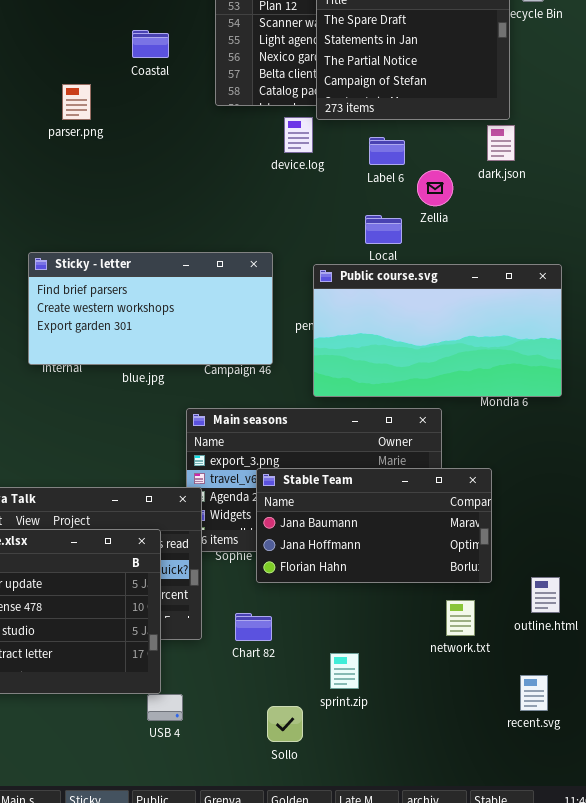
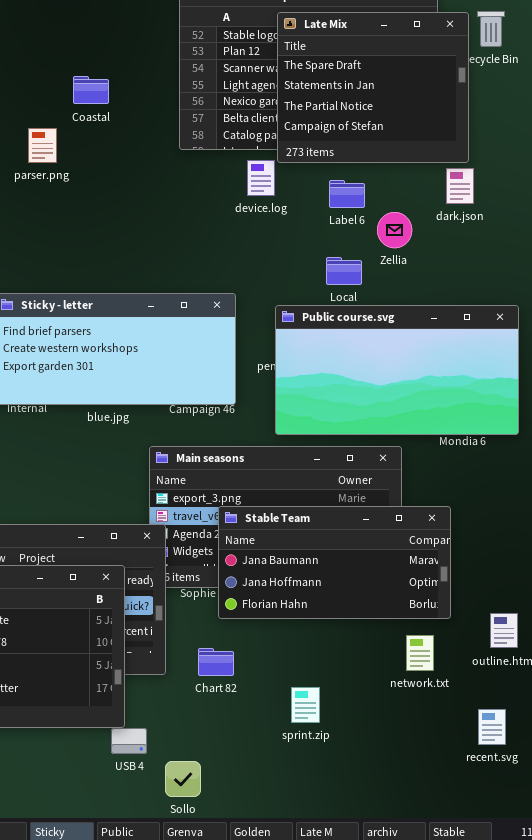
Coastal: [132,30,169,58] -> [73,76,109,104], moved
Sollo: [267,706,303,742] -> [165,761,201,797], moved

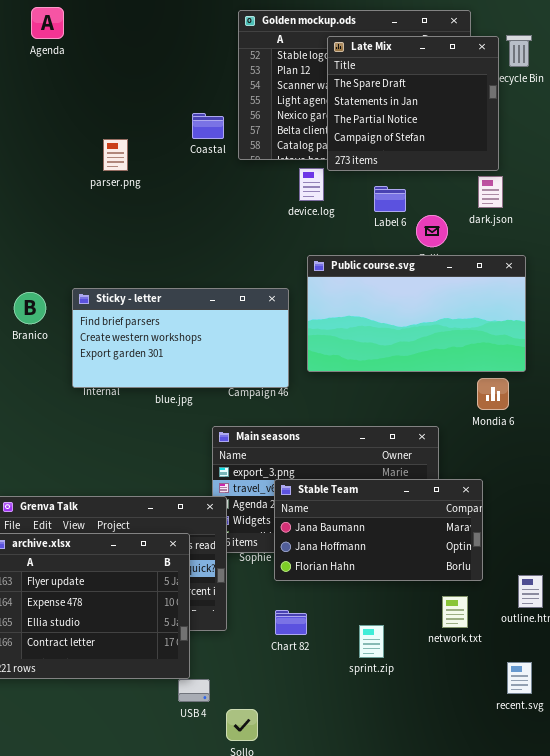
Coastal: [73,76,109,104] -> [192,113,224,139], moved
Public course.svg: [275,305,519,435] -> [307,255,526,372], moved
Chart 82: [198,648,234,676] -> [275,610,307,635], moved
sprint.zip: [291,687,320,723] -> [359,625,384,658], moved

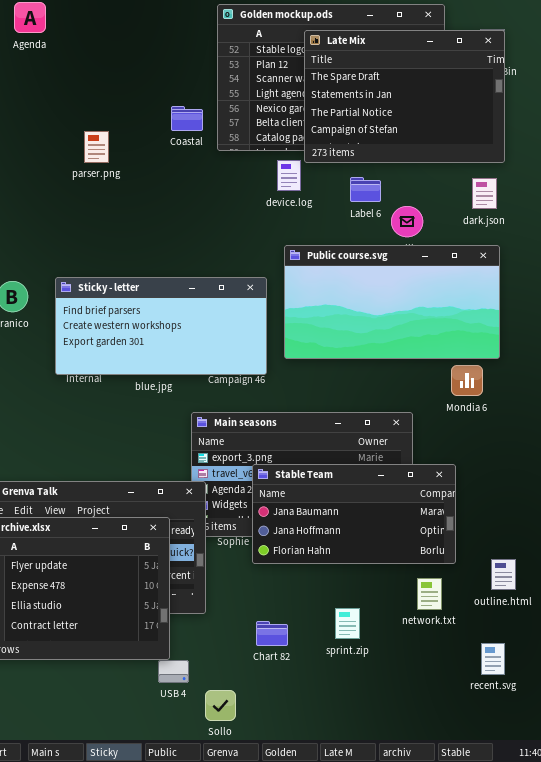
Late Mix: [327,36,499,171] -> [304,30,505,163], resized
dark.json: [478,176,503,208] -> [472,178,497,209], moved
Chart 82: [275,610,307,635] -> [256,621,288,646], moved

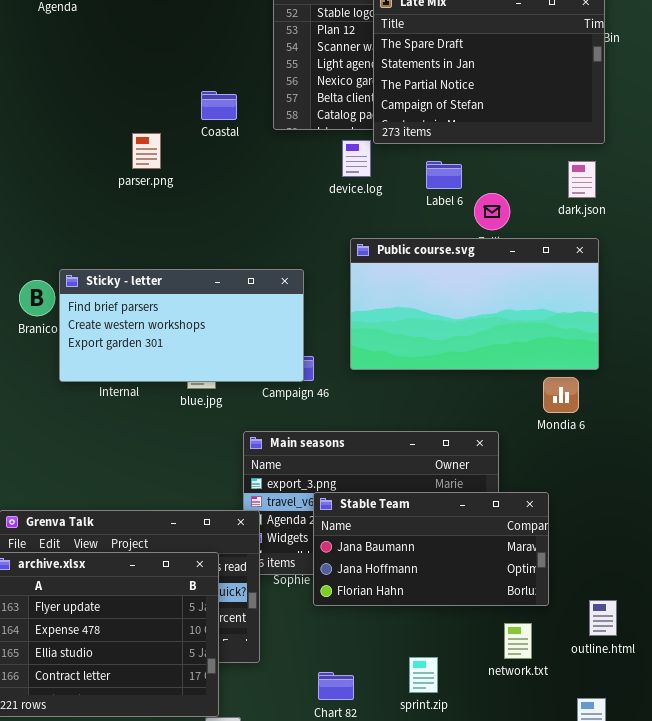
Coastal: [171,106,203,131] -> [201,91,237,120], moved
parser.png: [84,131,109,163] -> [132,133,161,169], moved
Sticky - letter: [55,277,267,375] -> [59,269,304,382], moved

